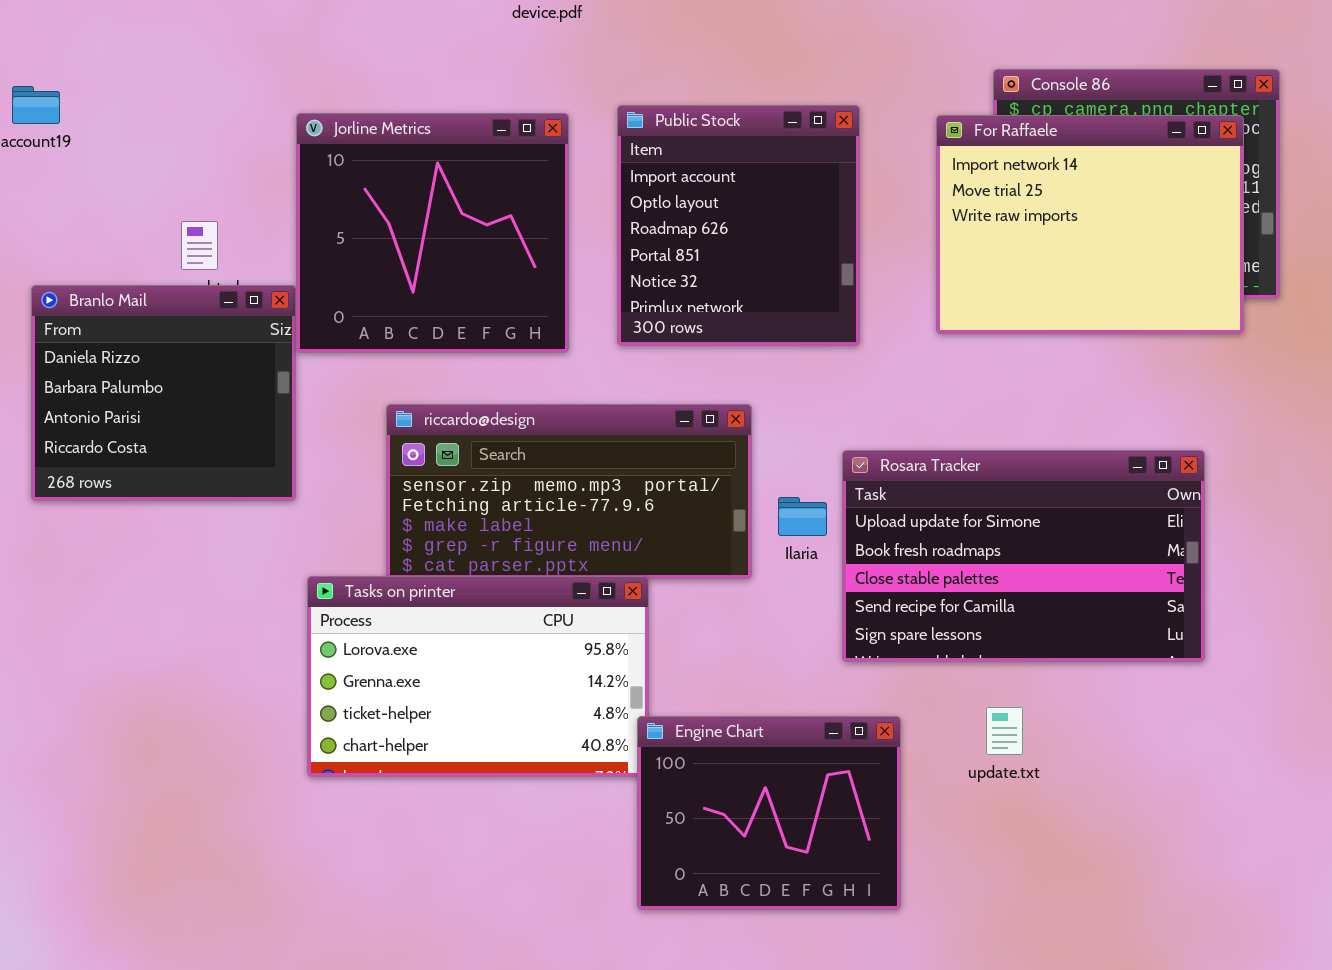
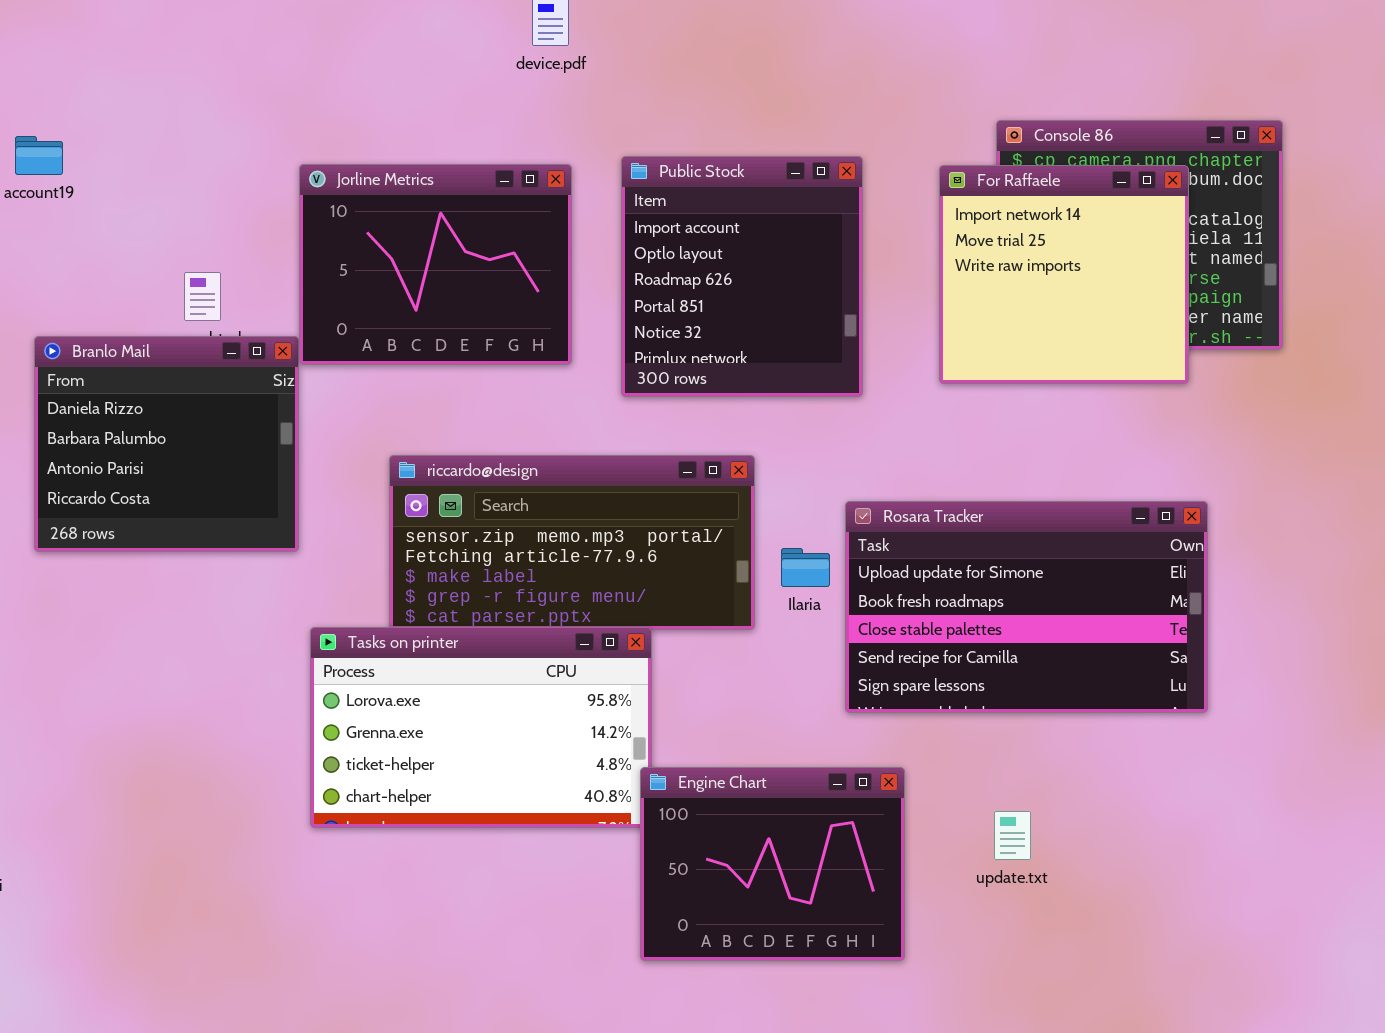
Jorline Metrics: [296,113,569,353] -> [299,164,572,365], resized
For Raffaele: [936,115,1244,334] -> [939,165,1189,384], resized
update.txt: [986,707,1023,755] -> [994,811,1031,860], moved

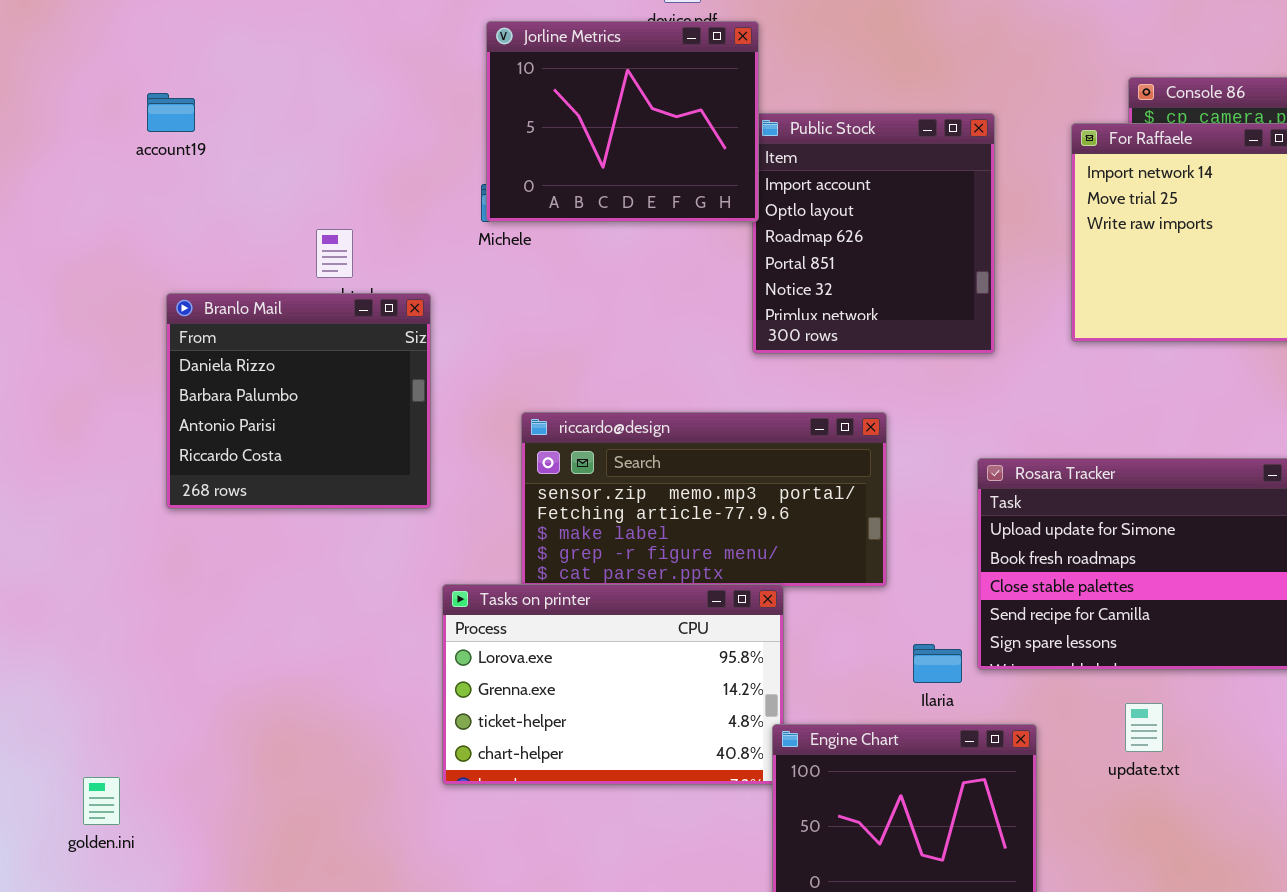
Jorline Metrics: [299,164,572,365] -> [486,21,759,222], moved
Ilaria: [781,548,830,587] -> [913,644,962,683], moved
update.txt: [994,811,1031,860] -> [1125,703,1163,752], moved

